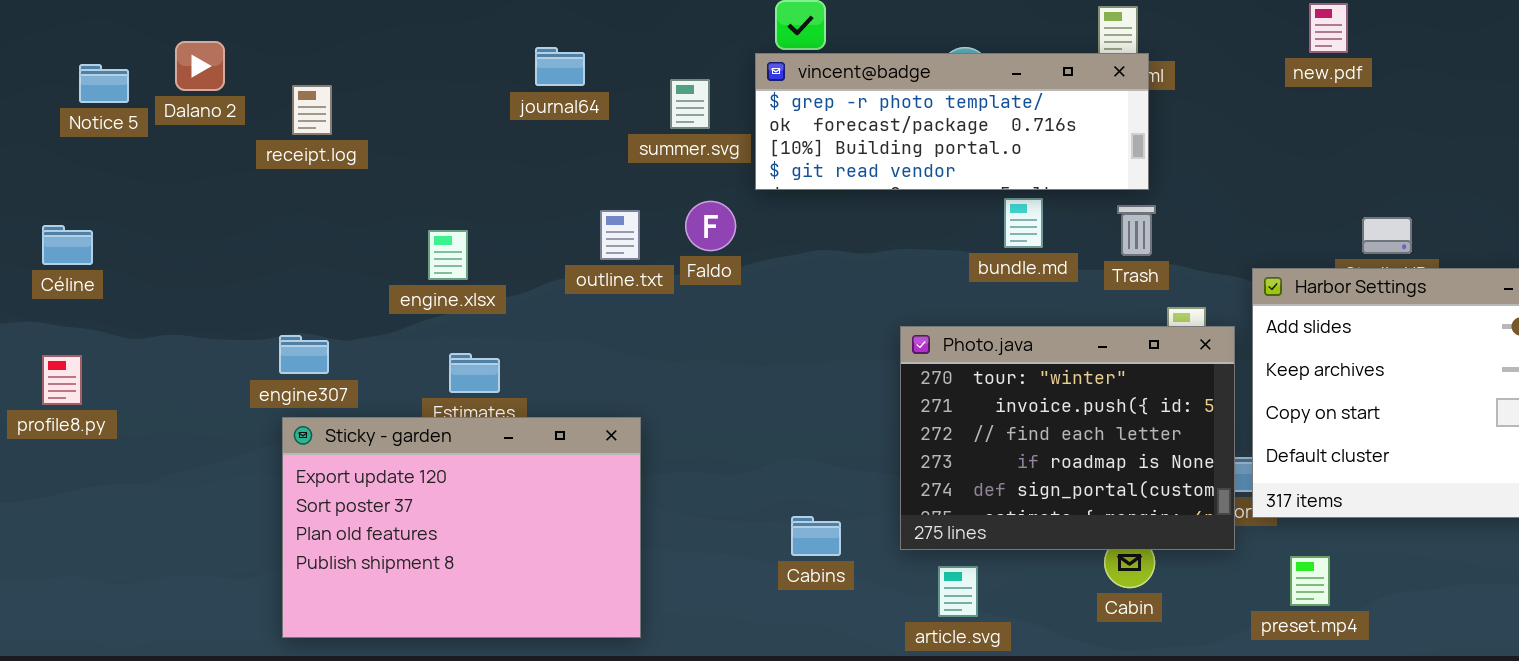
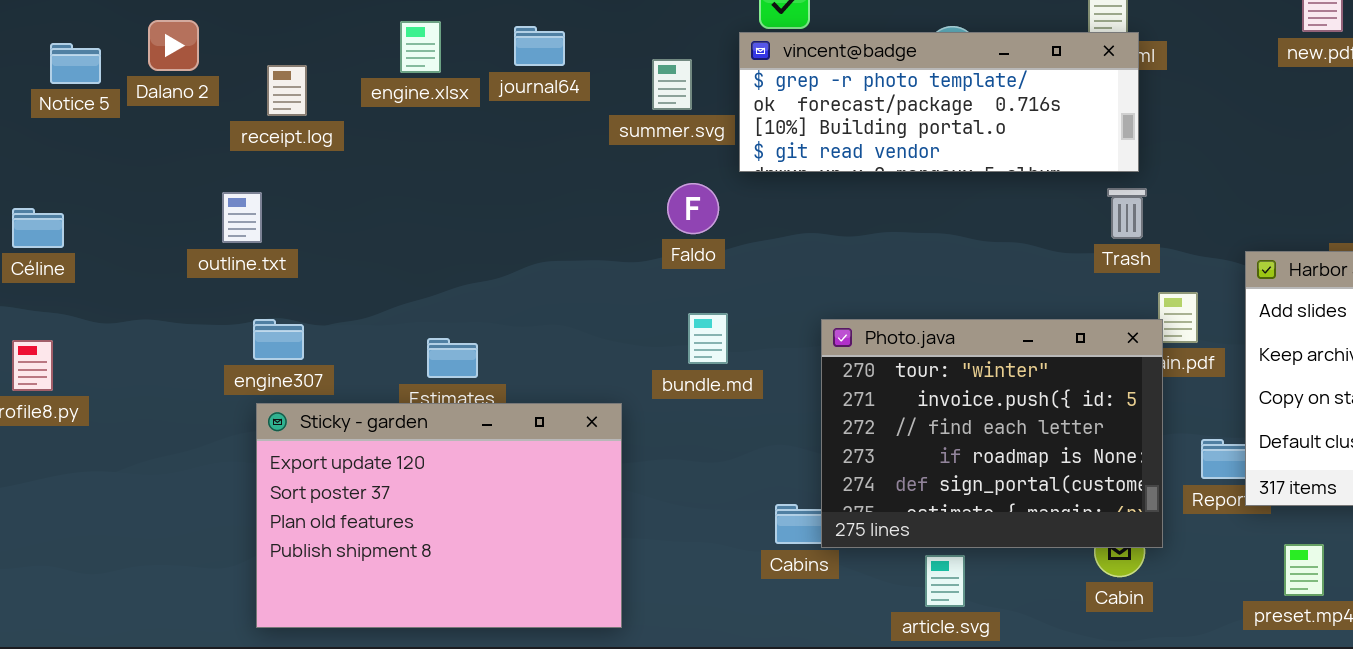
bundle.md: [1004,198,1043,248] -> [688,313,728,364], moved
outline.txt: [600,210,640,260] -> [222,192,262,243], moved
engine.xlsx: [428,230,468,280] -> [400,21,441,73], moved
Photo.java: [900,326,1235,550] -> [821,319,1163,548], moved

